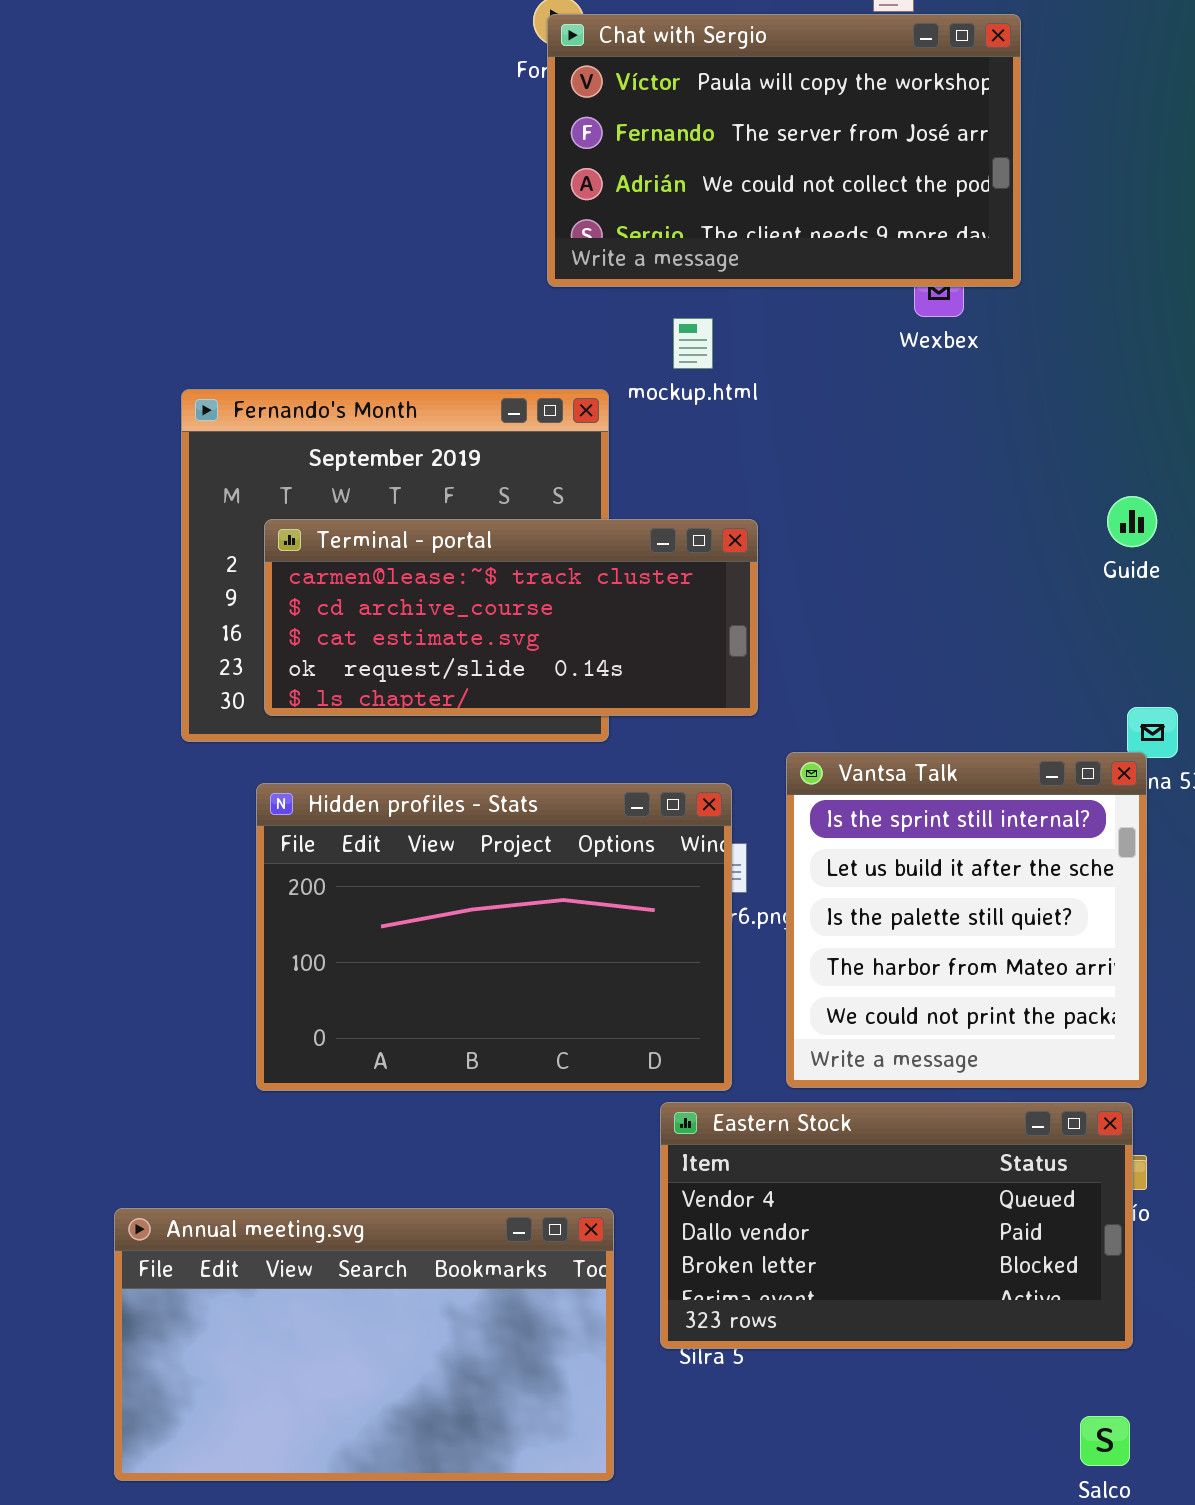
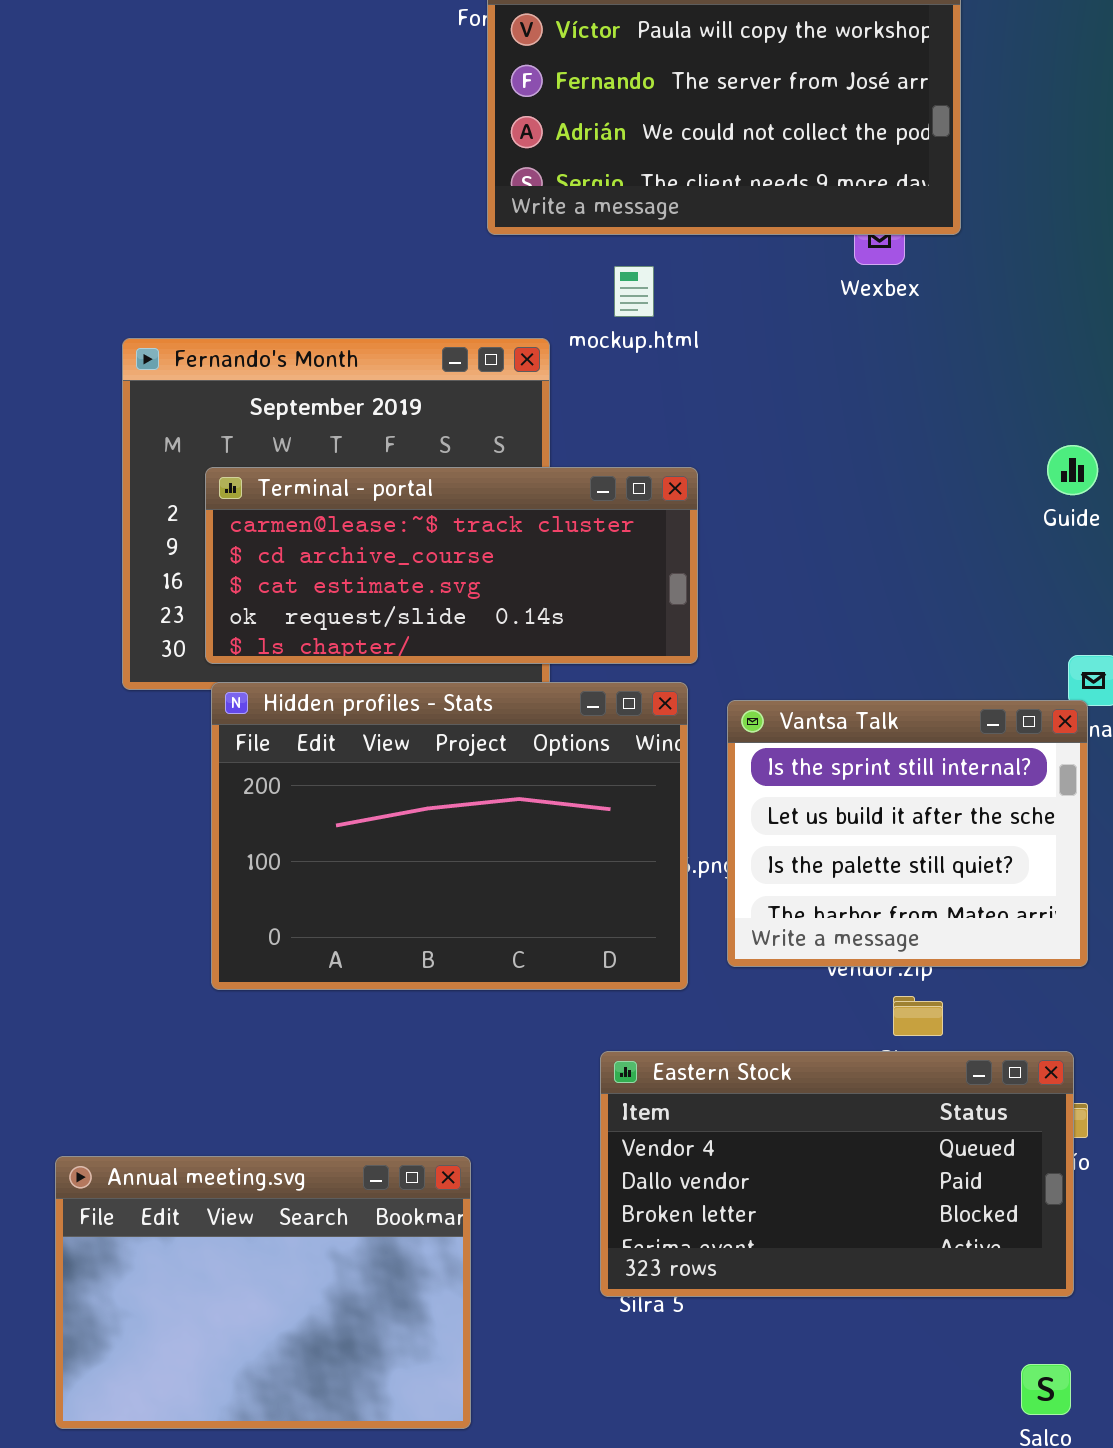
Vantsa Talk: [786,752,1147,1088] -> [727,700,1088,967], resized
Hidden profiles - Stats: [256,783,732,1091] -> [211,682,688,990], moved
Annual meeting.svg: [114,1208,614,1481] -> [55,1156,471,1429], resized

